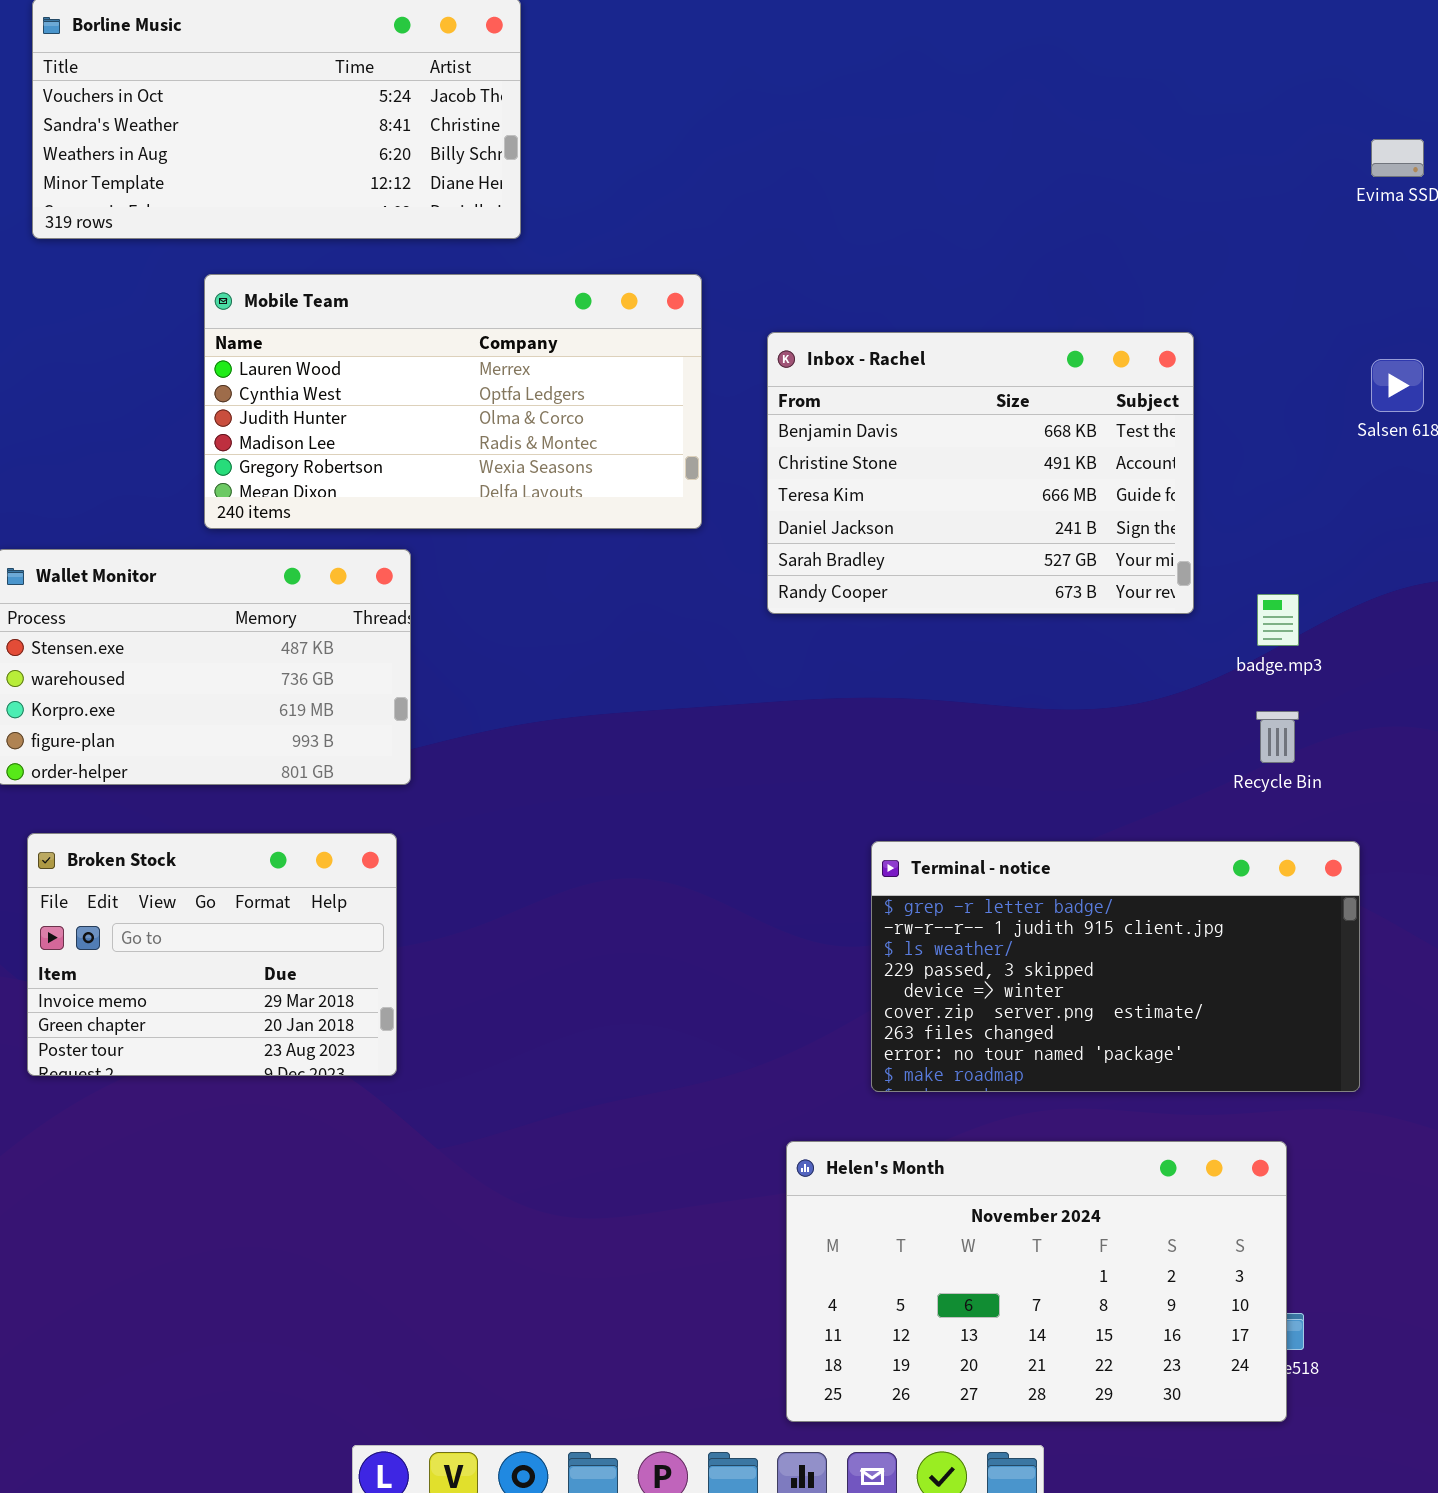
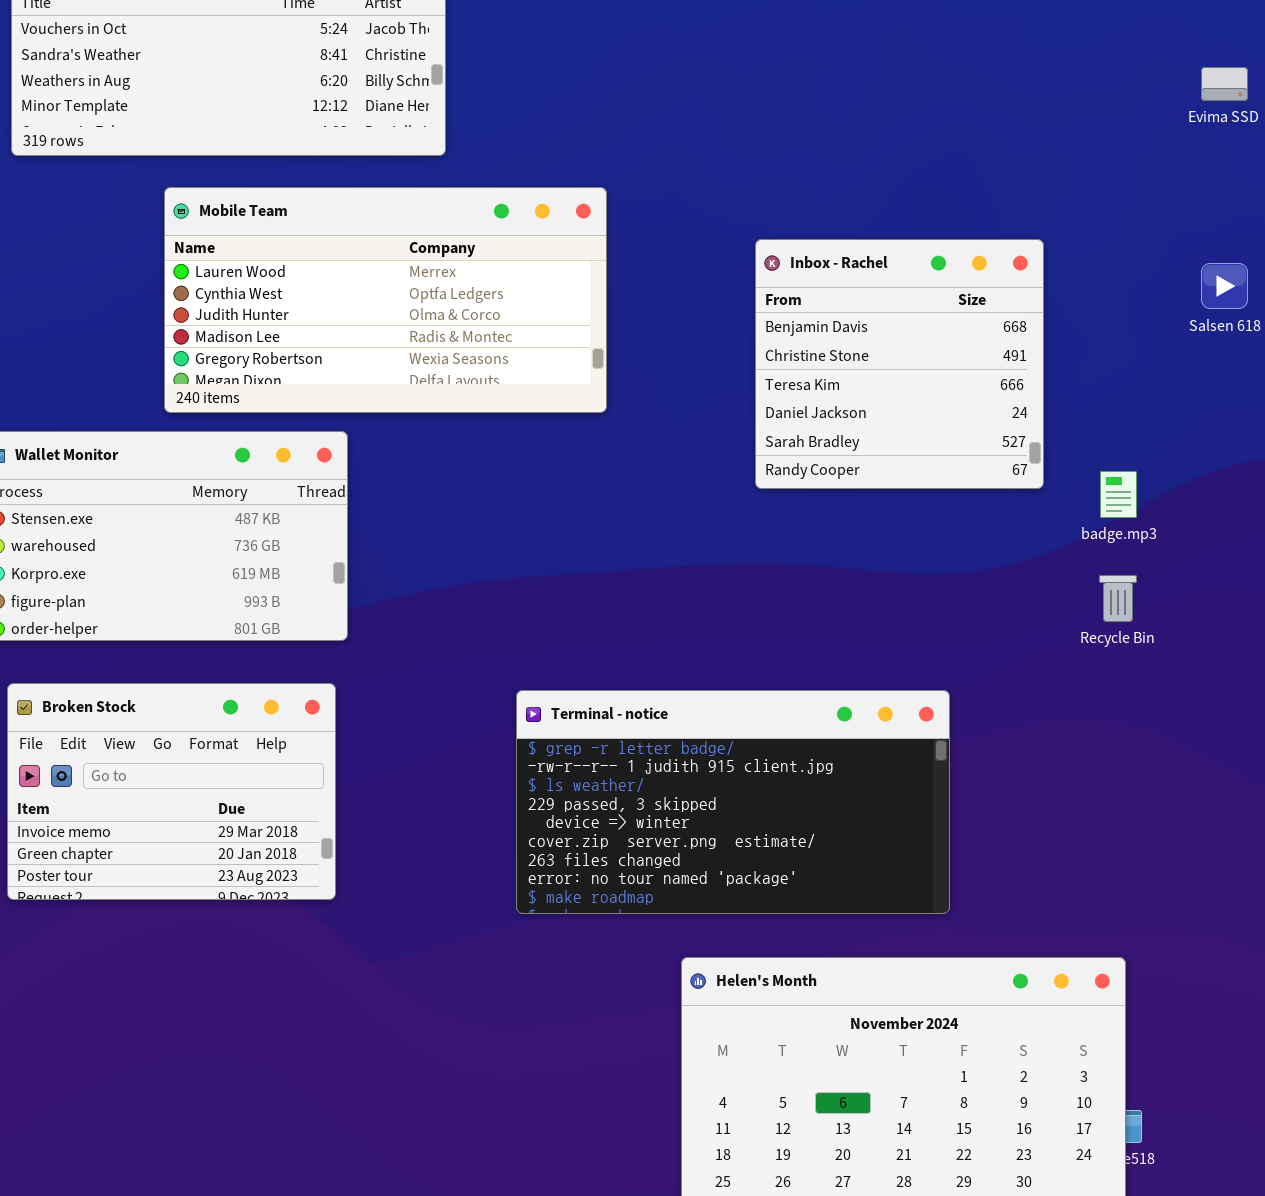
Inbox - Rachel: [767,332,1194,614] -> [755,239,1044,489], resized
Terminal - notice: [871,841,1360,1092] -> [516,690,950,914], moved

